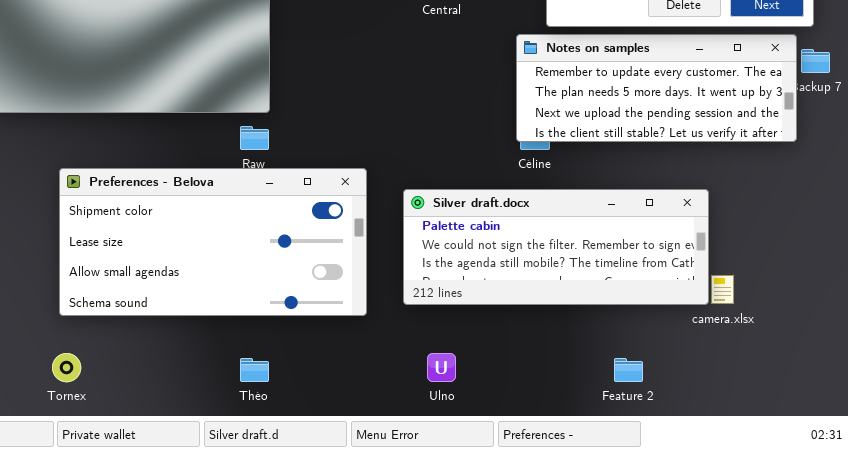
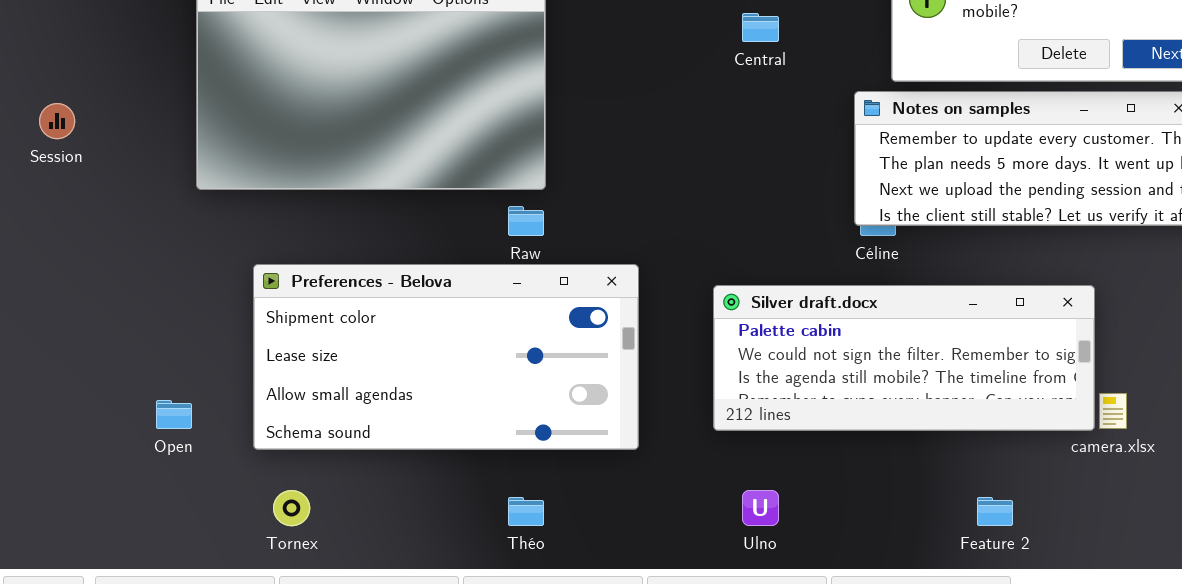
Preferences - Belova: [59,168,367,316] -> [253,264,639,450], moved

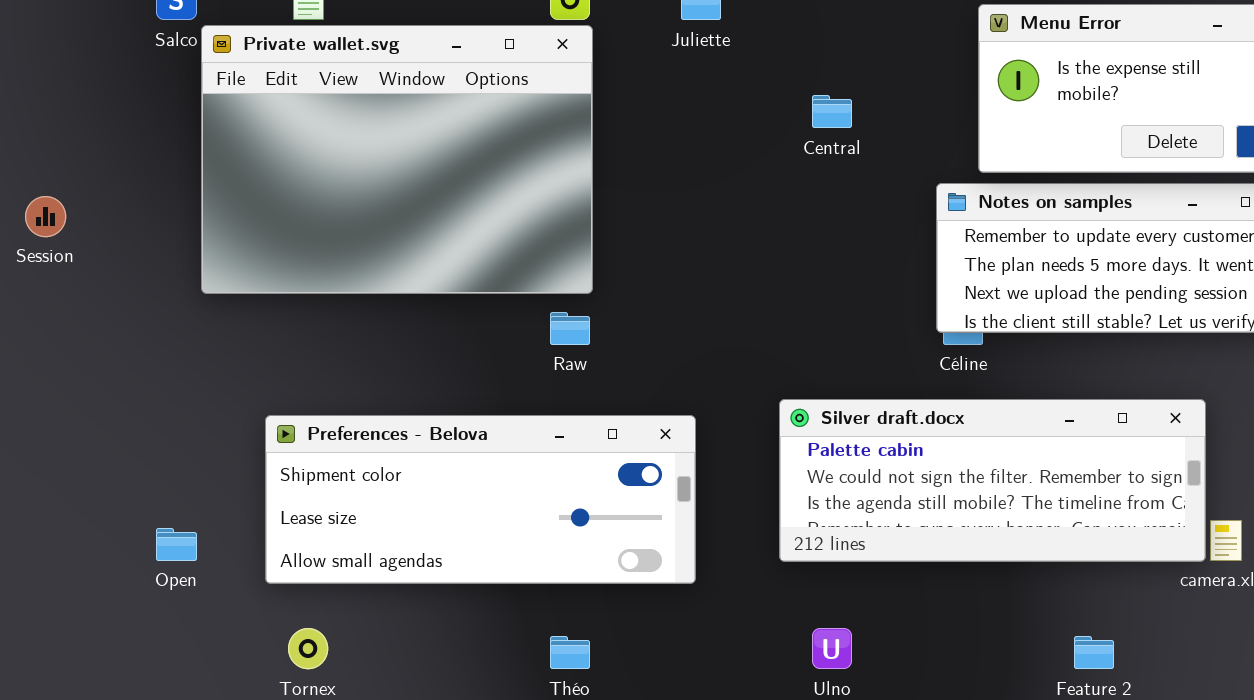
Preferences - Belova: [253,264,639,450] -> [265,415,696,584], resized

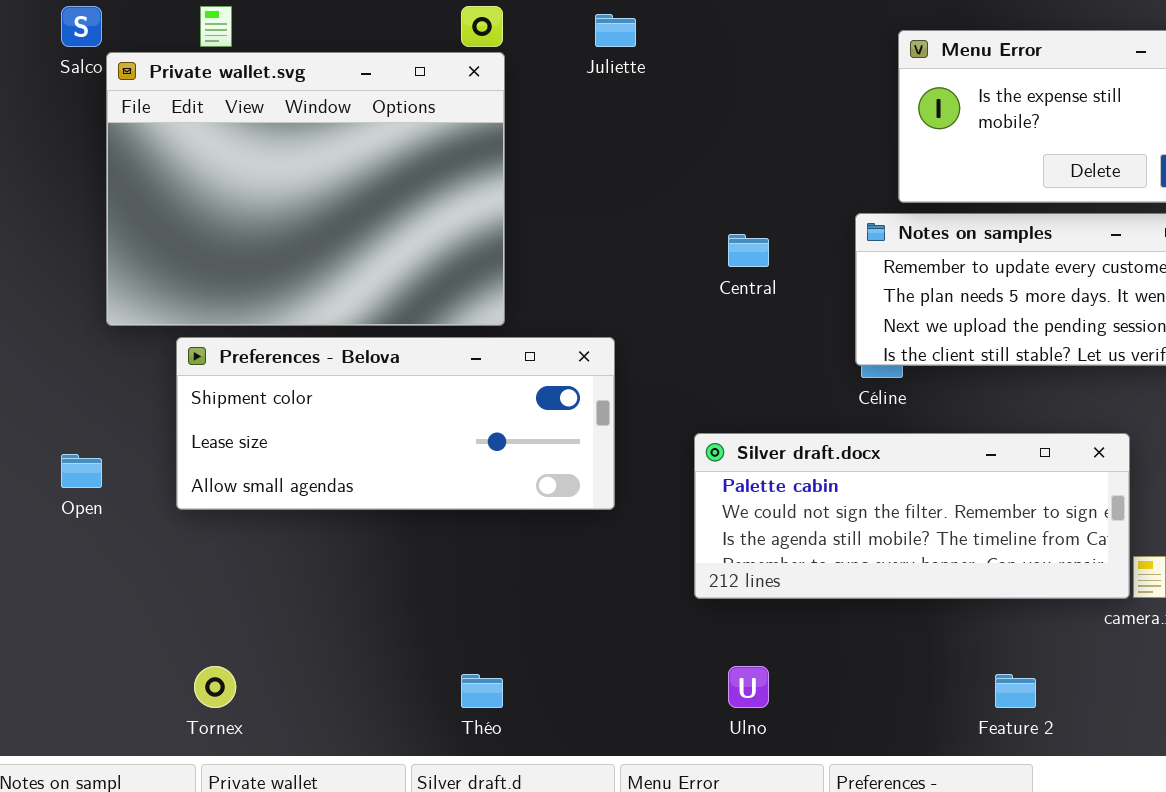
Central: [812,95,852,128] -> [728,234,769,267], moved
Preferences - Belova: [265,415,696,584] -> [176,337,615,510], moved
Open: [156,528,197,561] -> [61,454,102,488], moved

